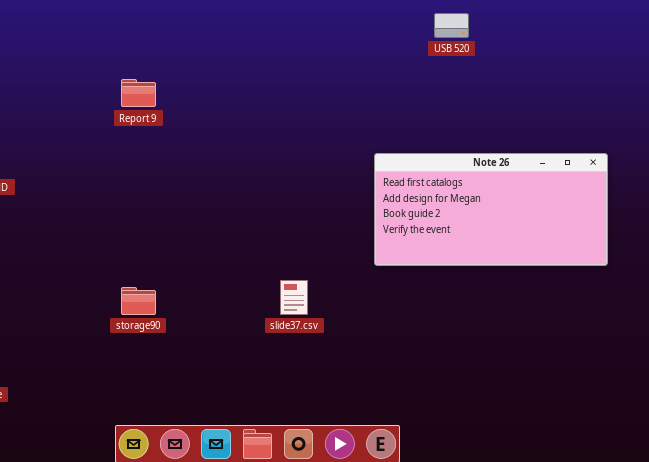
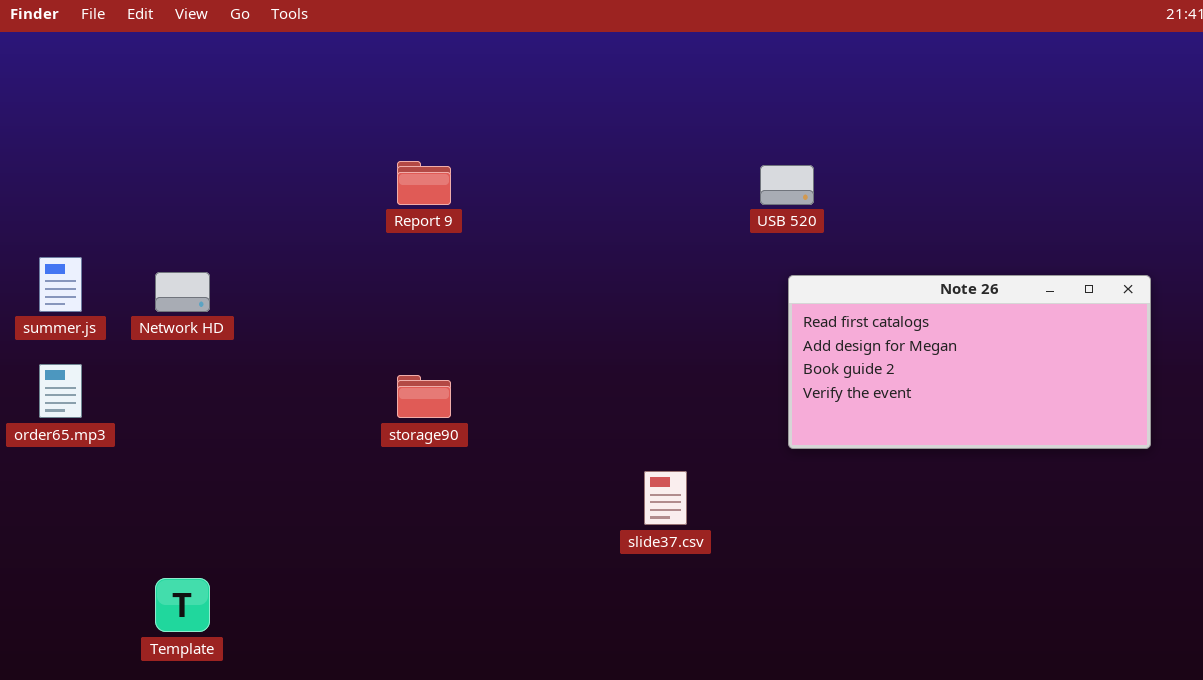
USB 520: [434,13,469,38] -> [760,165,814,205], moved
storage90: [121,287,156,315] -> [397,375,451,418], moved

